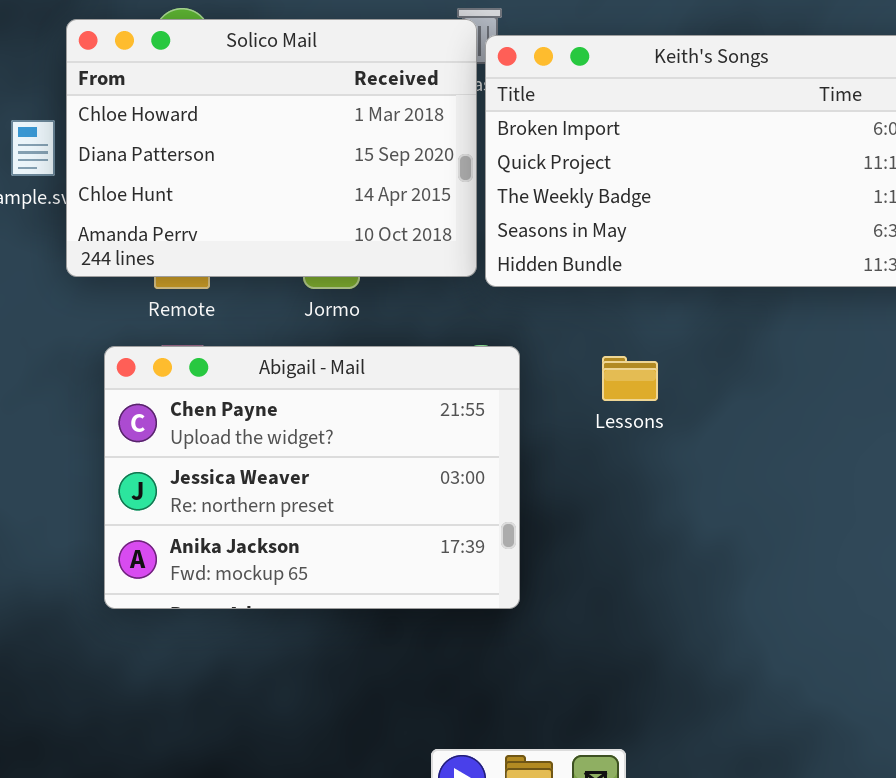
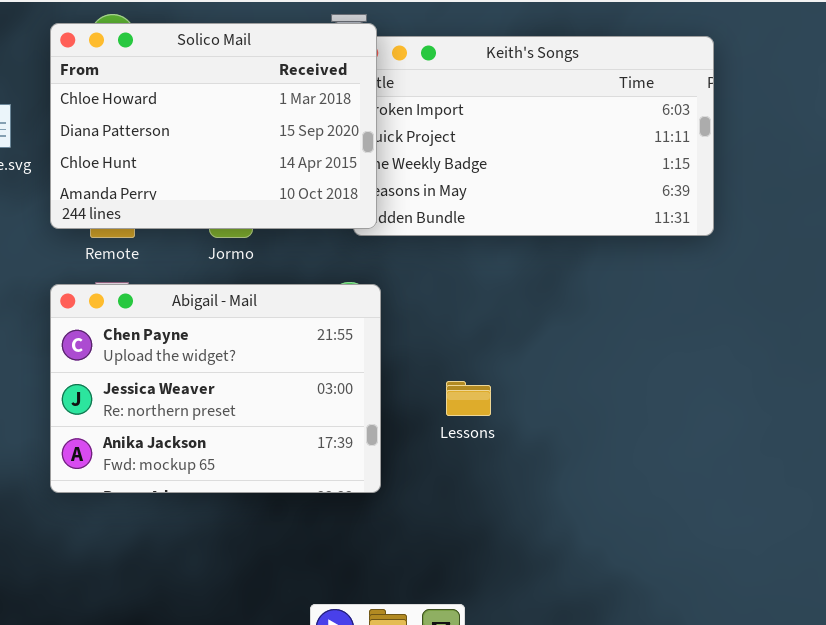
Solico Mail: [66,19,477,277] -> [50,23,377,229], moved
Lessons: [602,356,658,401] -> [446,381,491,416], moved

